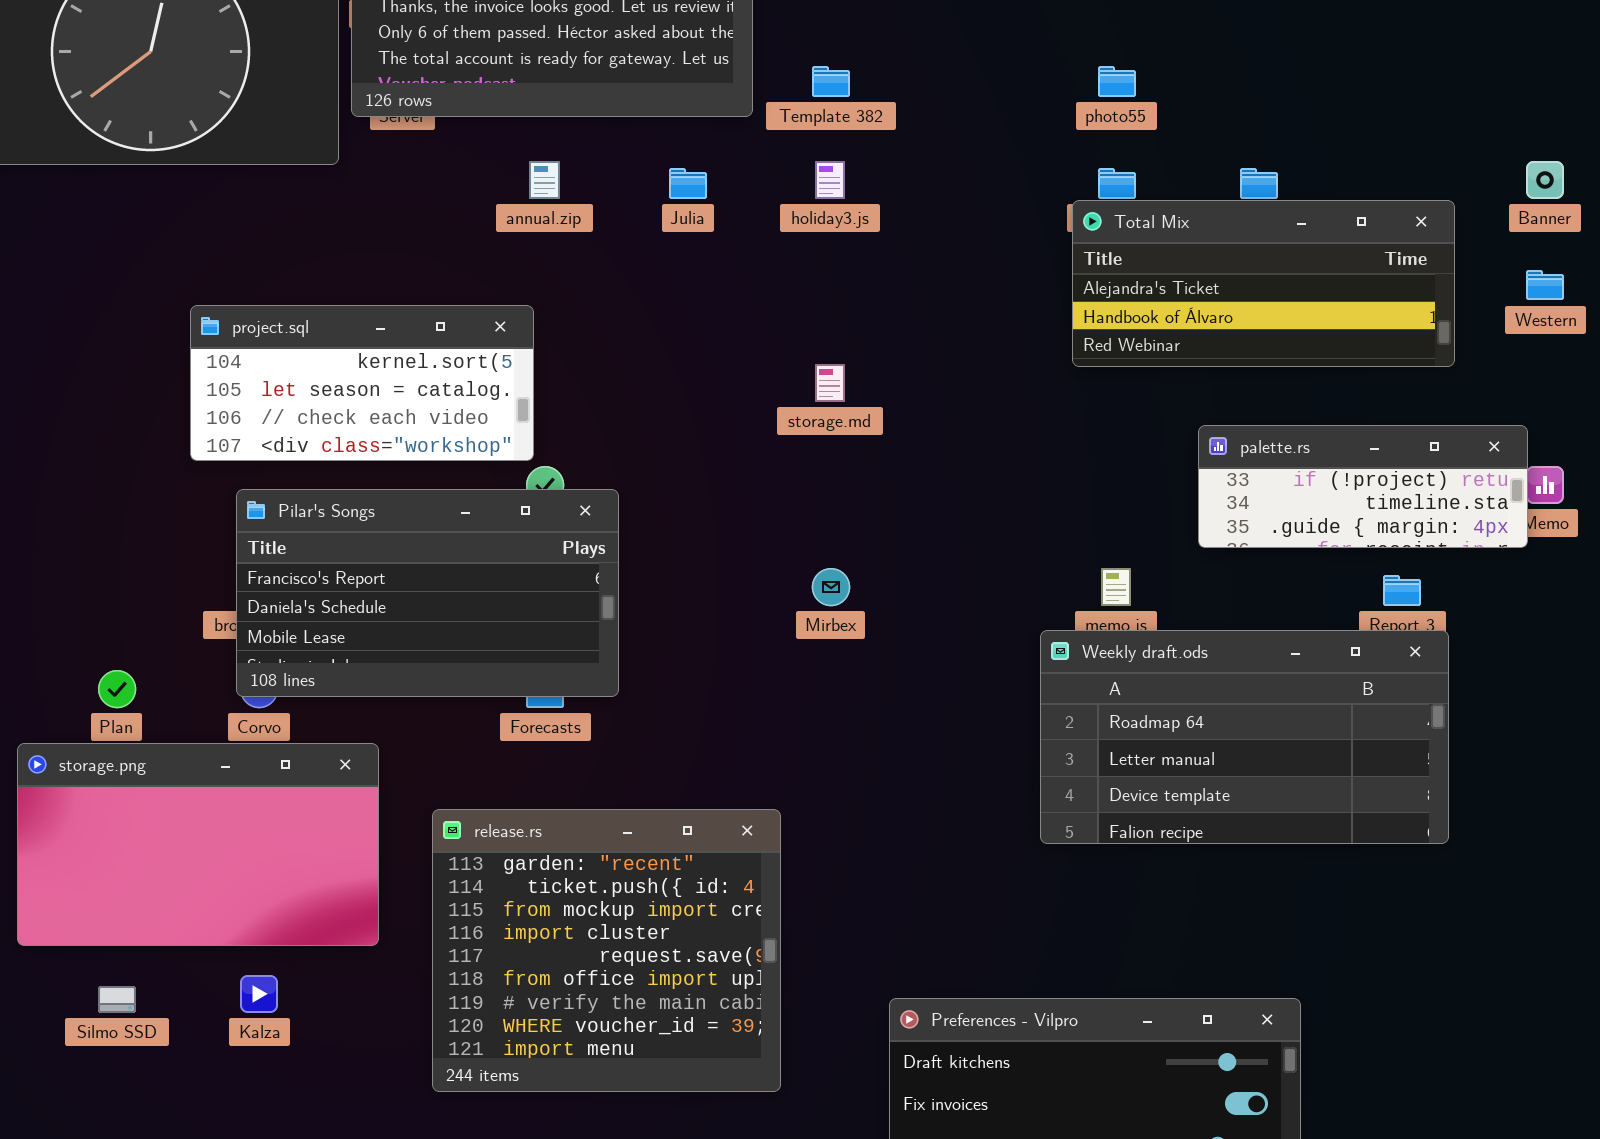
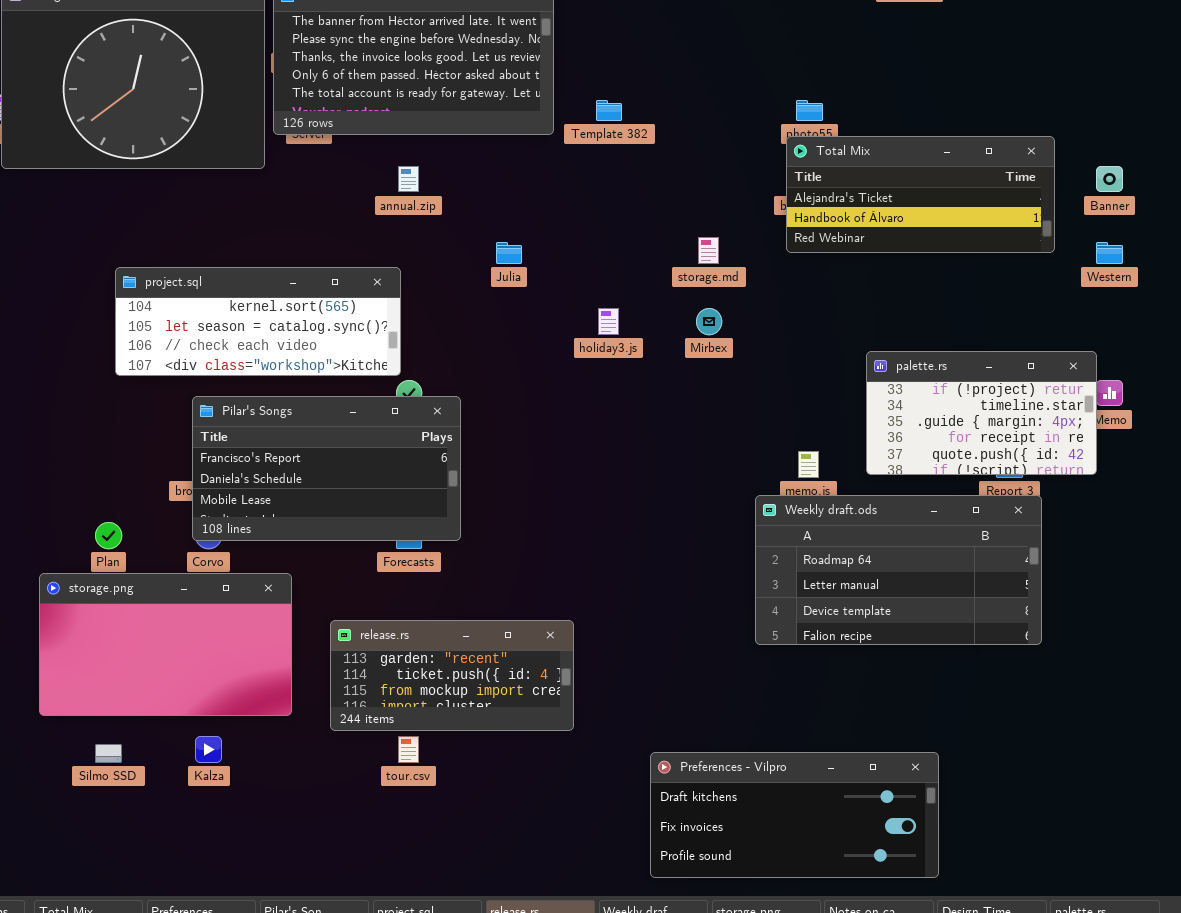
holiday3.js: [815,161,845,199] -> [598,308,619,335], moved
Julia: [669,168,707,199] -> [496,242,522,264], moved
Total Mix: [1072,200,1455,367] -> [786,136,1055,253], moved
project.sql: [190,305,534,461] -> [115,267,401,376], resized
storage.md: [815,364,845,402] -> [698,237,719,264], moved
palette.rs: [1198,425,1528,548] -> [866,351,1097,475], resized
Mirbex: [812,568,850,606] -> [696,308,722,335], moved
release.rs: [432,809,781,1092] -> [330,620,574,731], resized

